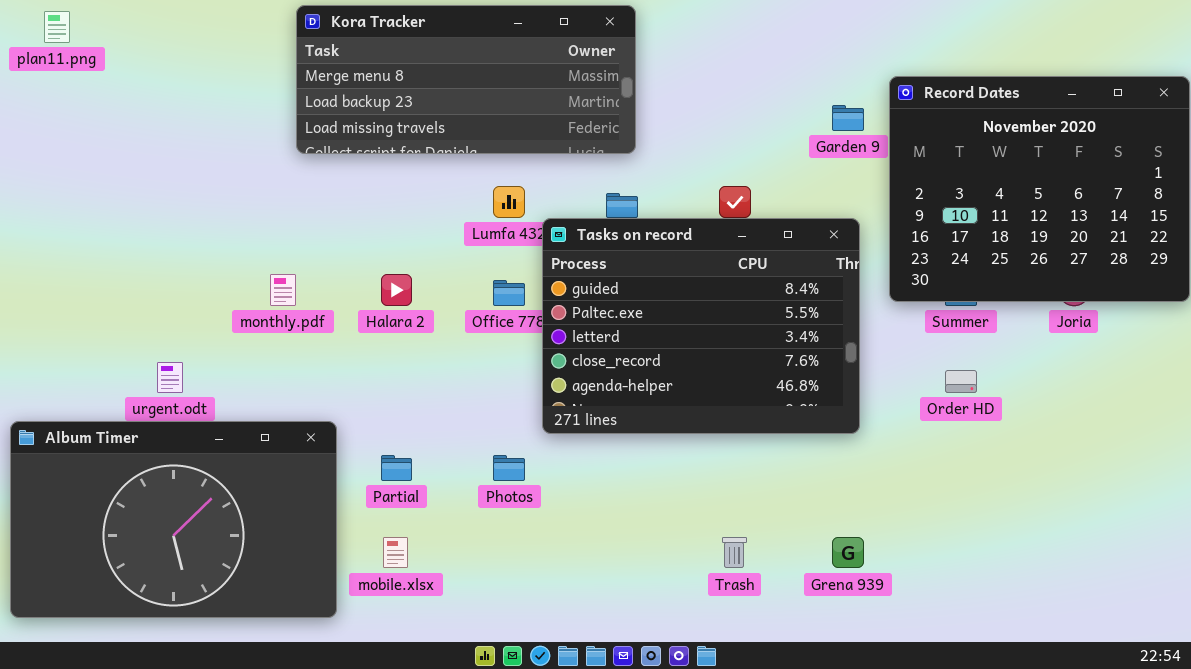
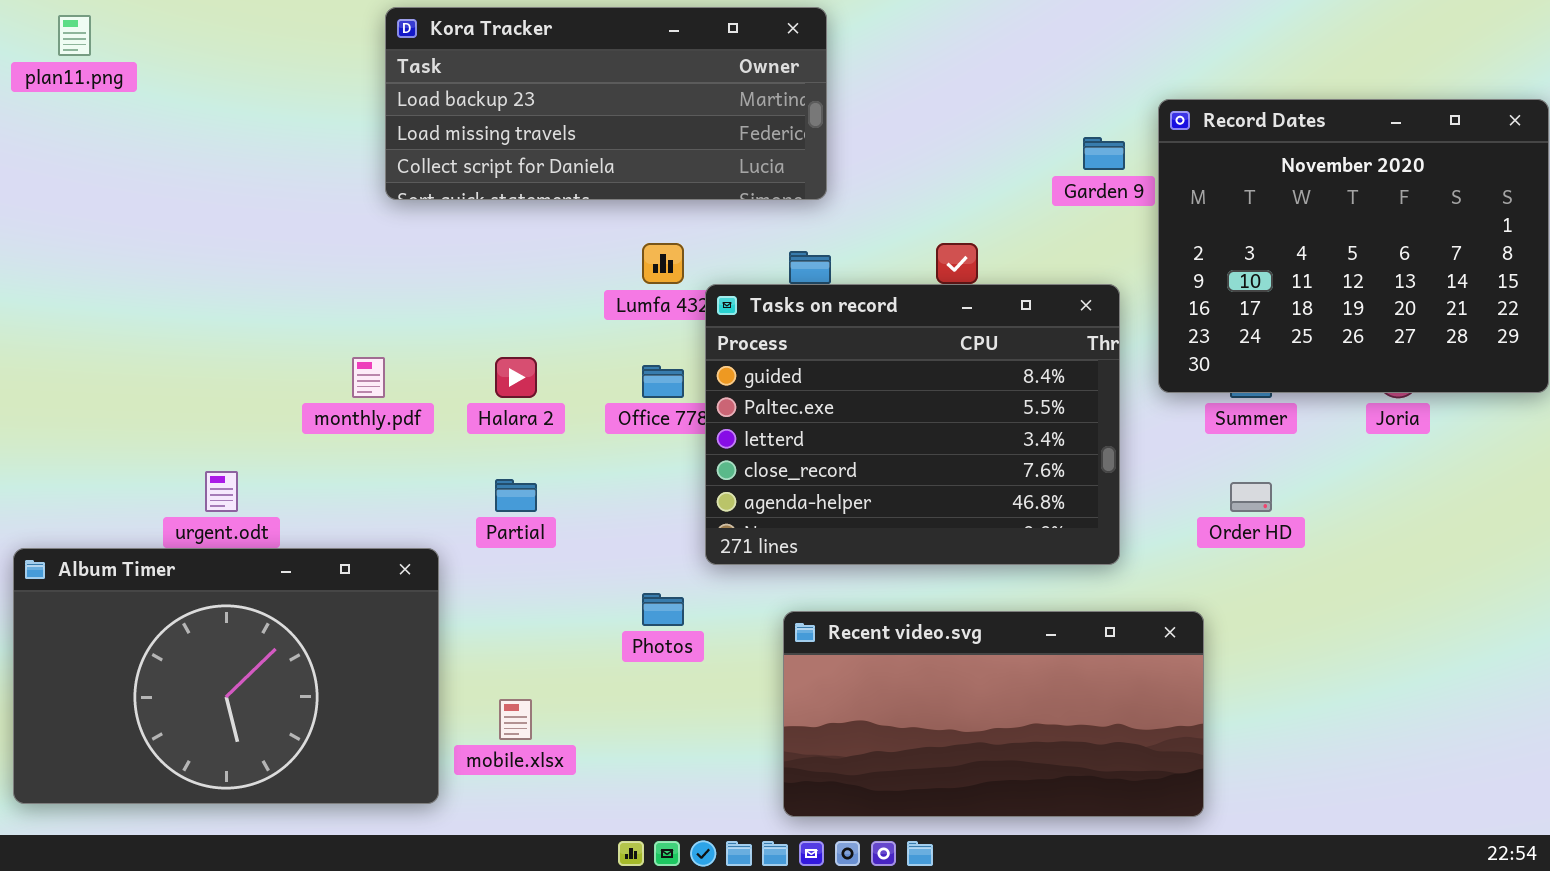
Kora Tracker: [296,5,636,154] -> [385,7,827,200], scrolled down 1 row
Partial: [381,455,412,481] -> [495,479,537,512], moved
Recent video.svg: none -> [783,611,1204,817], opened

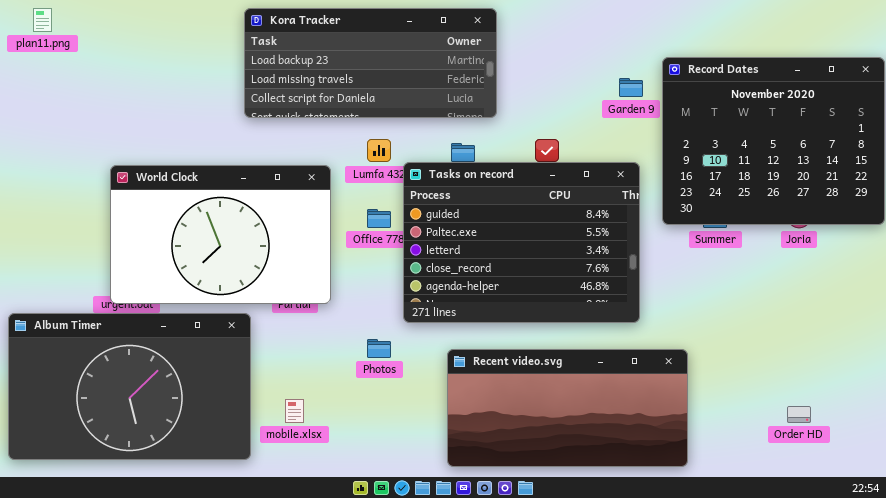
Kora Tracker: [385,7,827,200] -> [244,8,497,118], moved
World Clock: none -> [110,165,331,304], opened
Order HD: [1230,482,1272,512] -> [787,406,811,423], moved

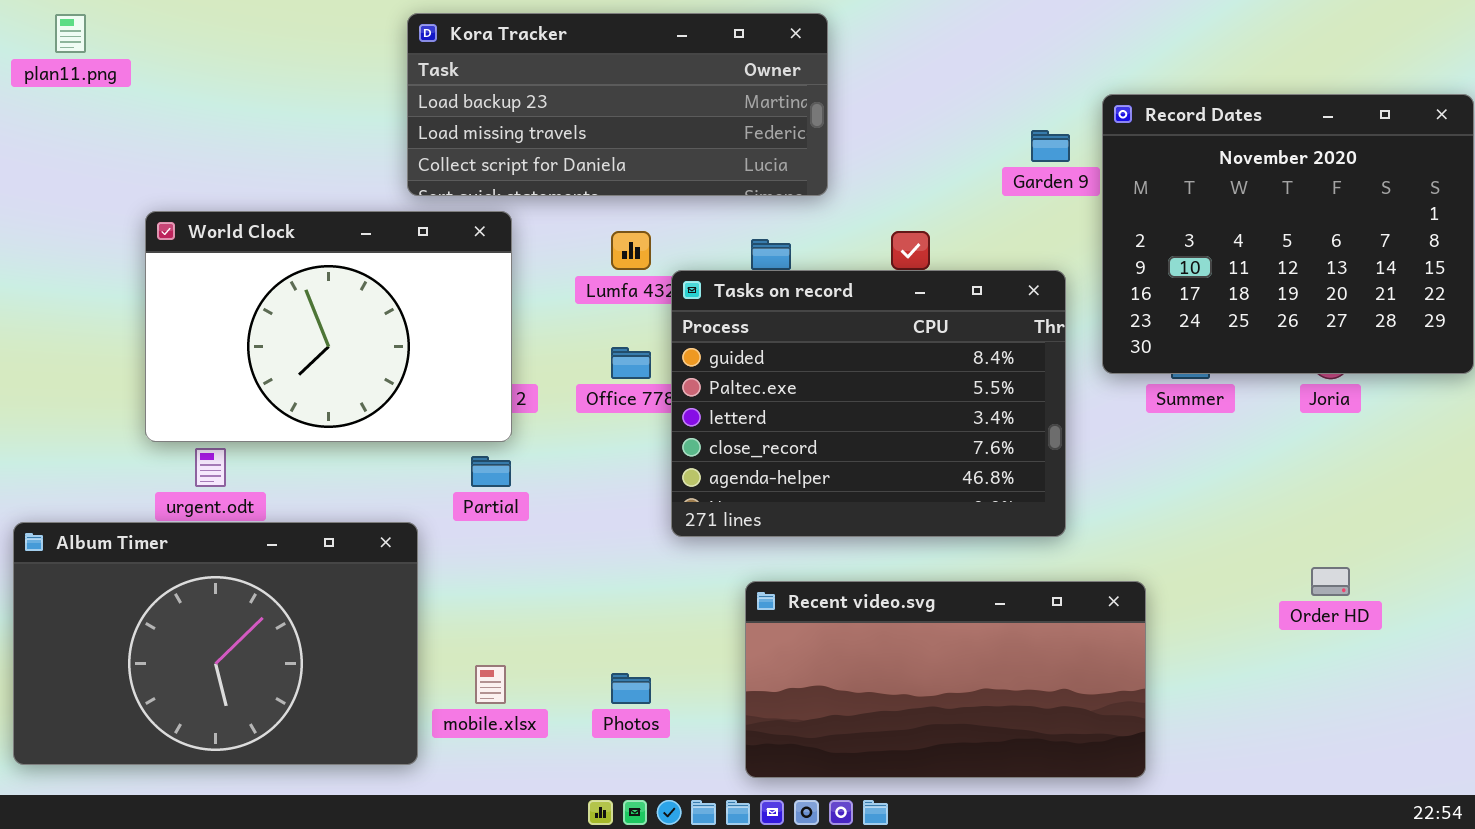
World Clock: [110,165,331,304] -> [145,211,512,442], moved
Photos: [367,339,391,358] -> [611,673,651,704], moved
Order HD: [787,406,811,423] -> [1311,567,1350,596], moved

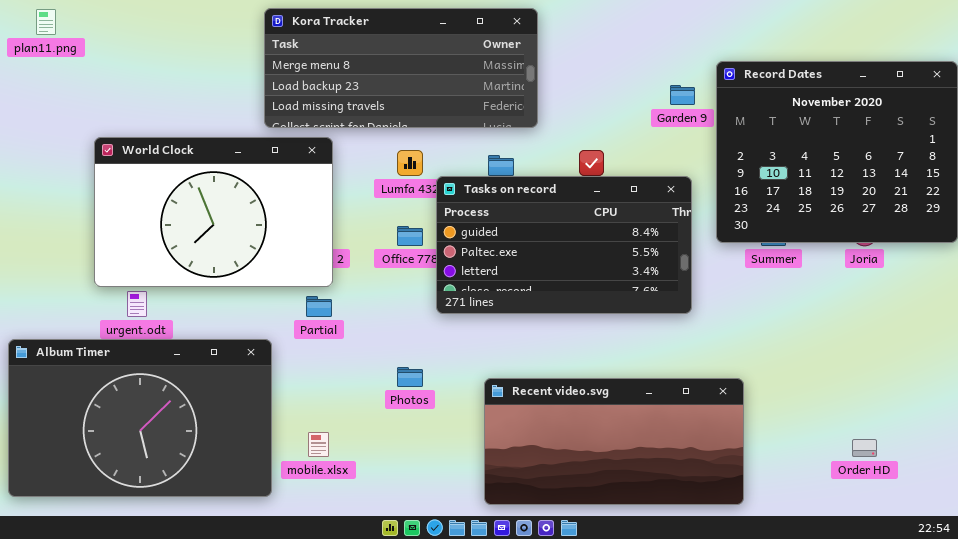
Kora Tracker: [407,13,828,196] -> [264,8,538,128], scrolled up 1 row
Tasks on record: [671,270,1066,537] -> [436,176,692,314], resized
Order HD: [1311,567,1350,596] -> [852,439,877,457], moved
Photos: [611,673,651,704] -> [397,367,423,387], moved

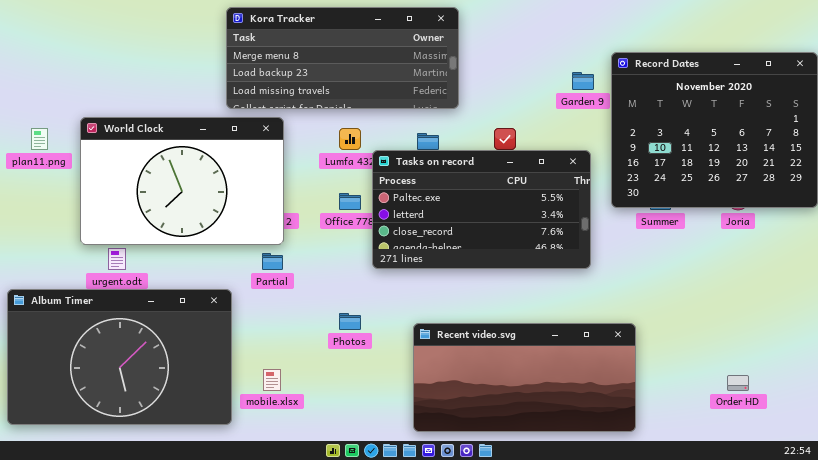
plan11.png: [36,9,56,35] -> [31,128,48,150], moved
Tasks on record: [436,176,692,314] -> [372,150,591,269], scrolled down 1 row

